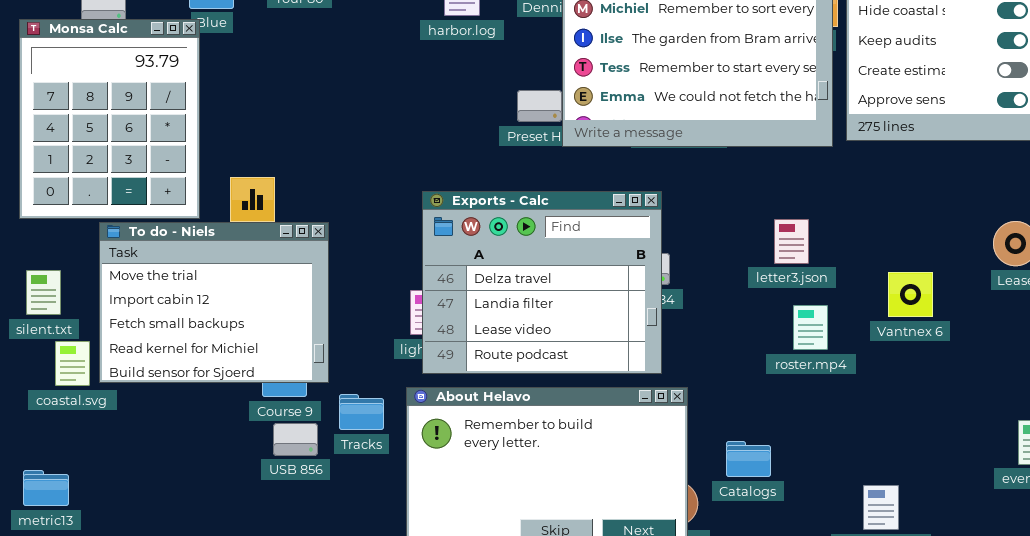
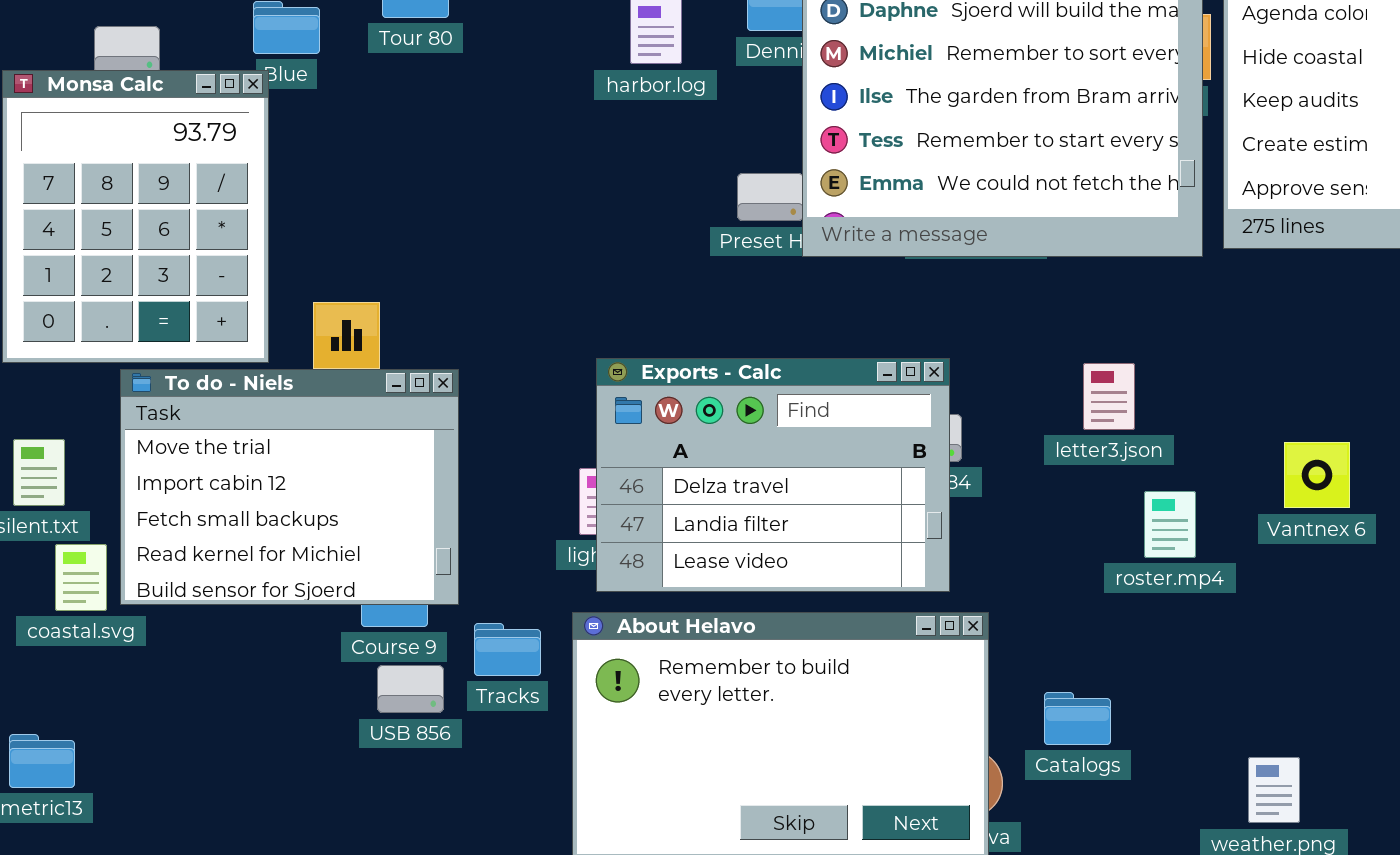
Exports - Calc: [422,191,662,374] -> [596,358,950,592], resized
letter3.json: [774,219,809,264] -> [1083,363,1135,430], moved

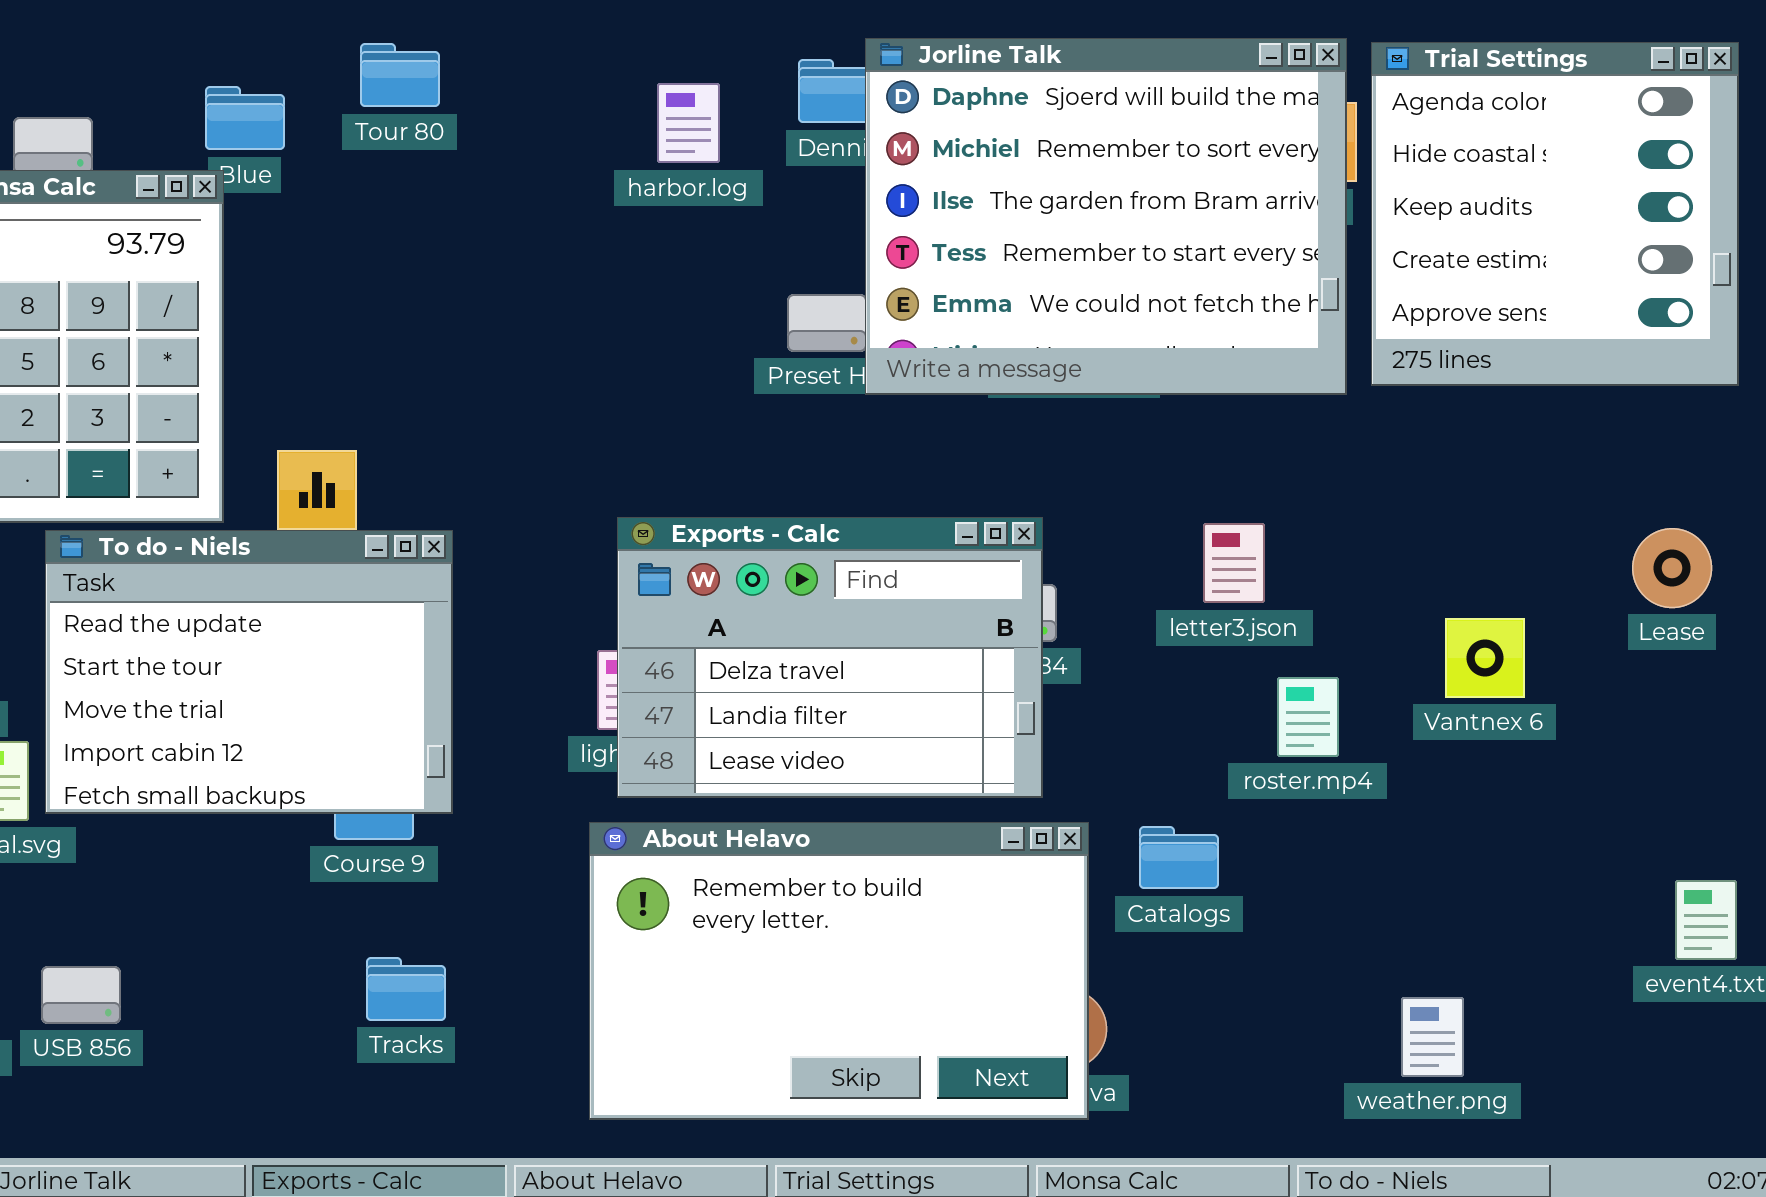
To do - Niels: [120,369,459,605] -> [45,530,453,814], scrolled up 2 rows
Tracks: [474,623,541,676] -> [366,957,446,1021], moved
USB 856: [377,665,444,713] -> [41,966,121,1024], moved
Catalogs: [1044,692,1111,745] -> [1139,826,1219,889], moved

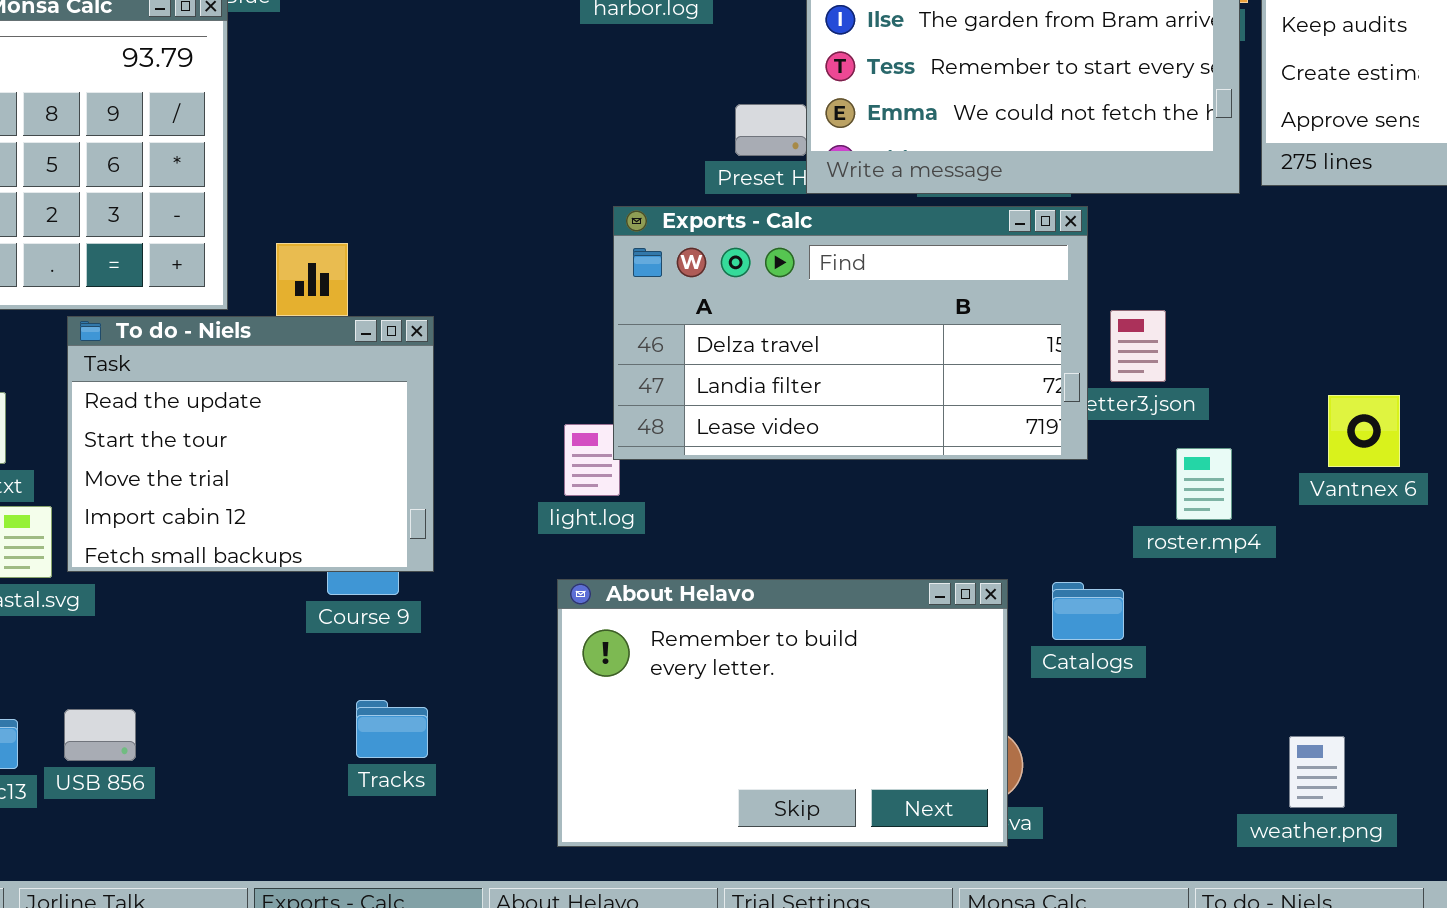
Exports - Calc: [617,517,1043,798] -> [613,206,1088,460], moved, resized

